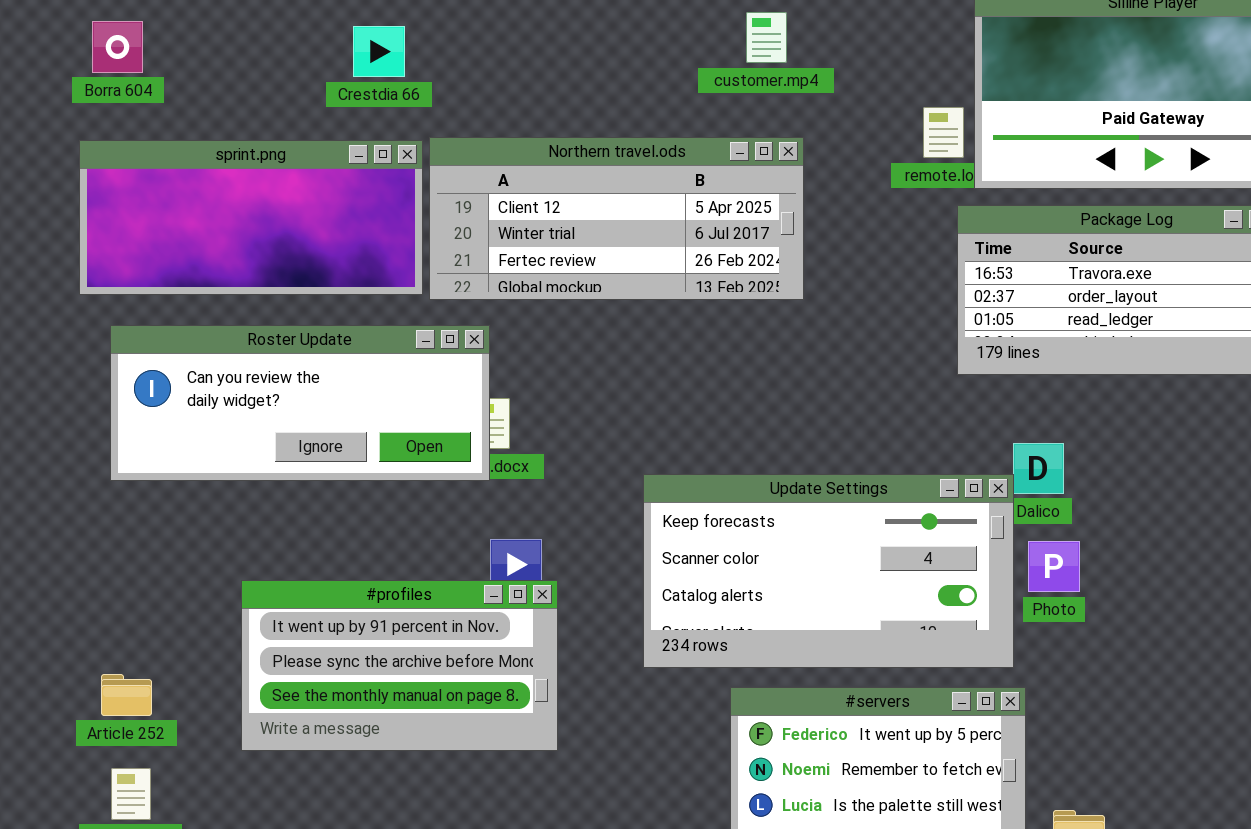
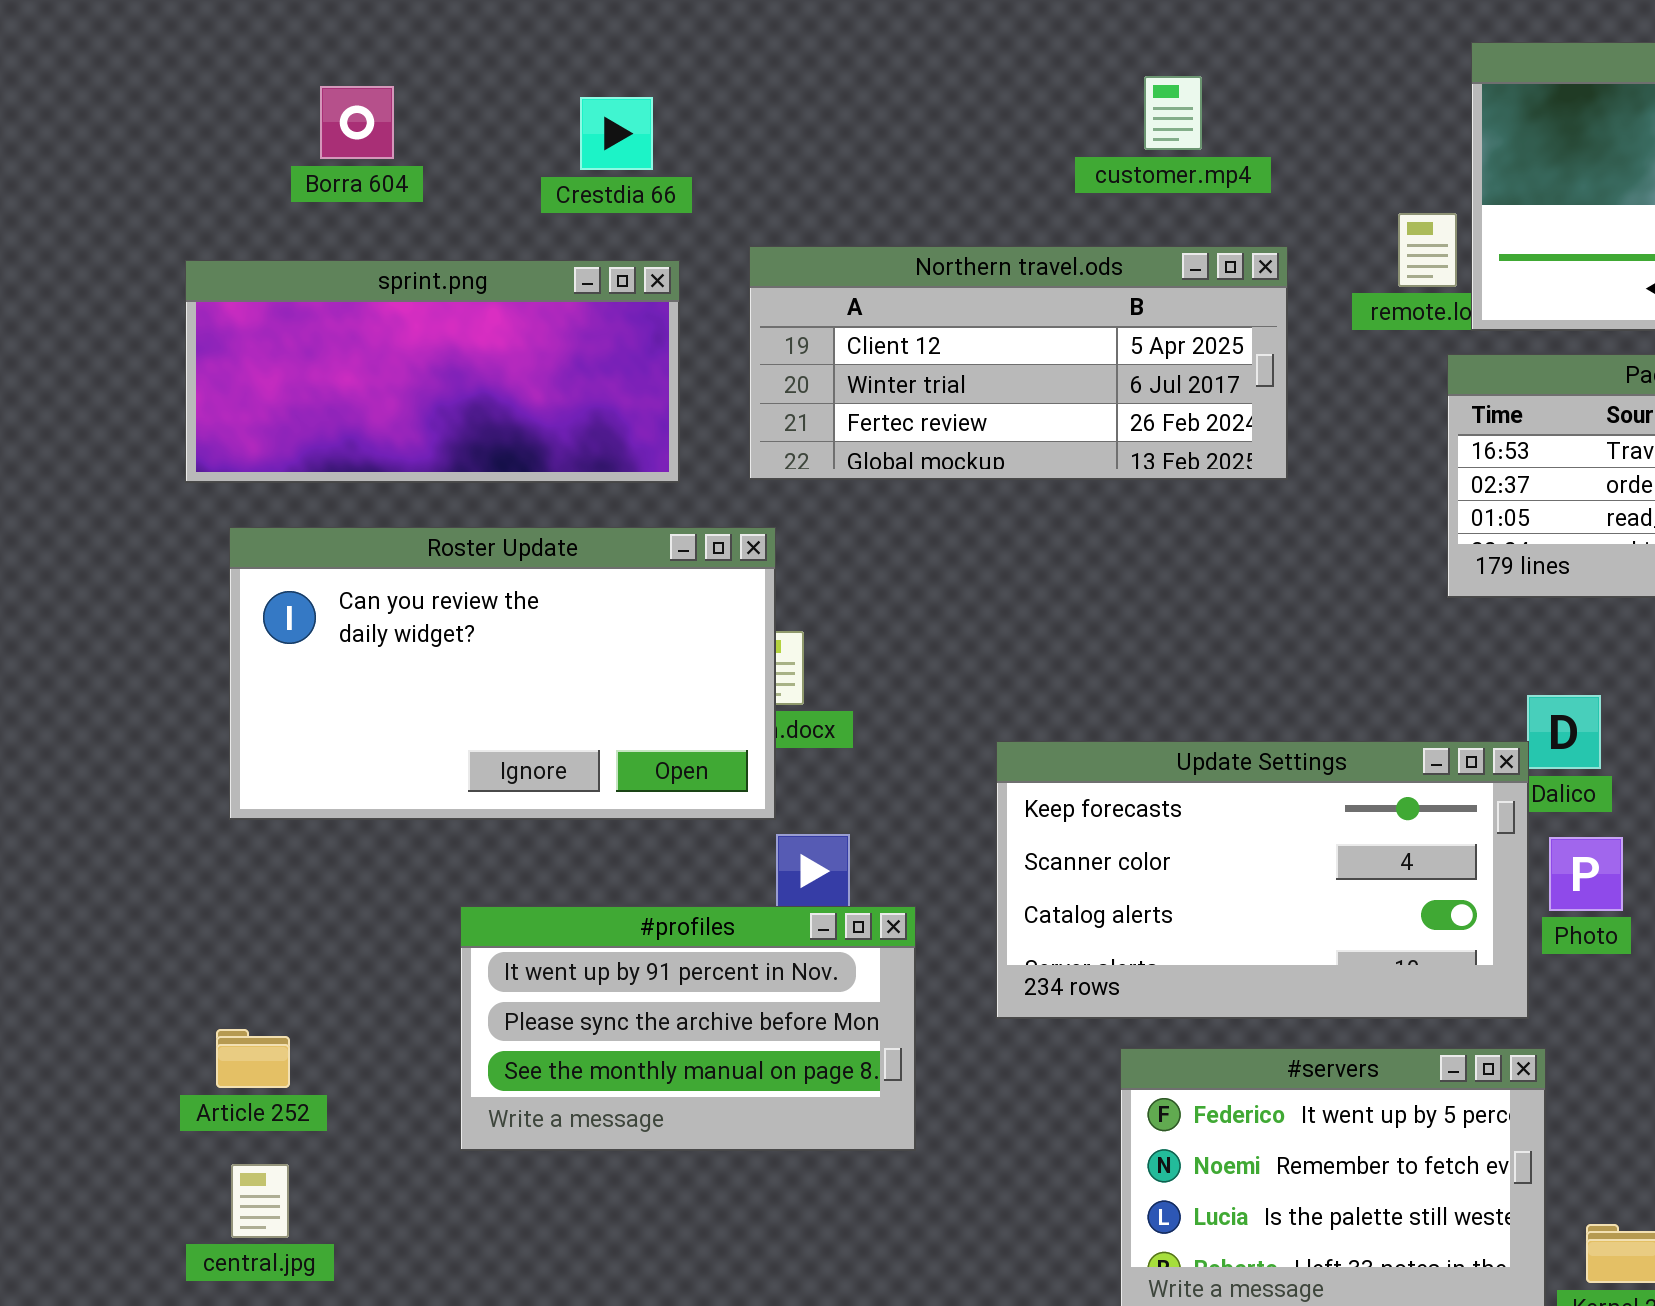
Borra 604: [92,21,143,73] -> [320,86,394,159], moved
Northern travel.ods: [429,137,804,300] -> [749,246,1288,480], moved
Roster Update: [110,325,490,481] -> [229,527,776,820], resized
#profiles: [241,580,558,751] -> [460,906,916,1151], moved

